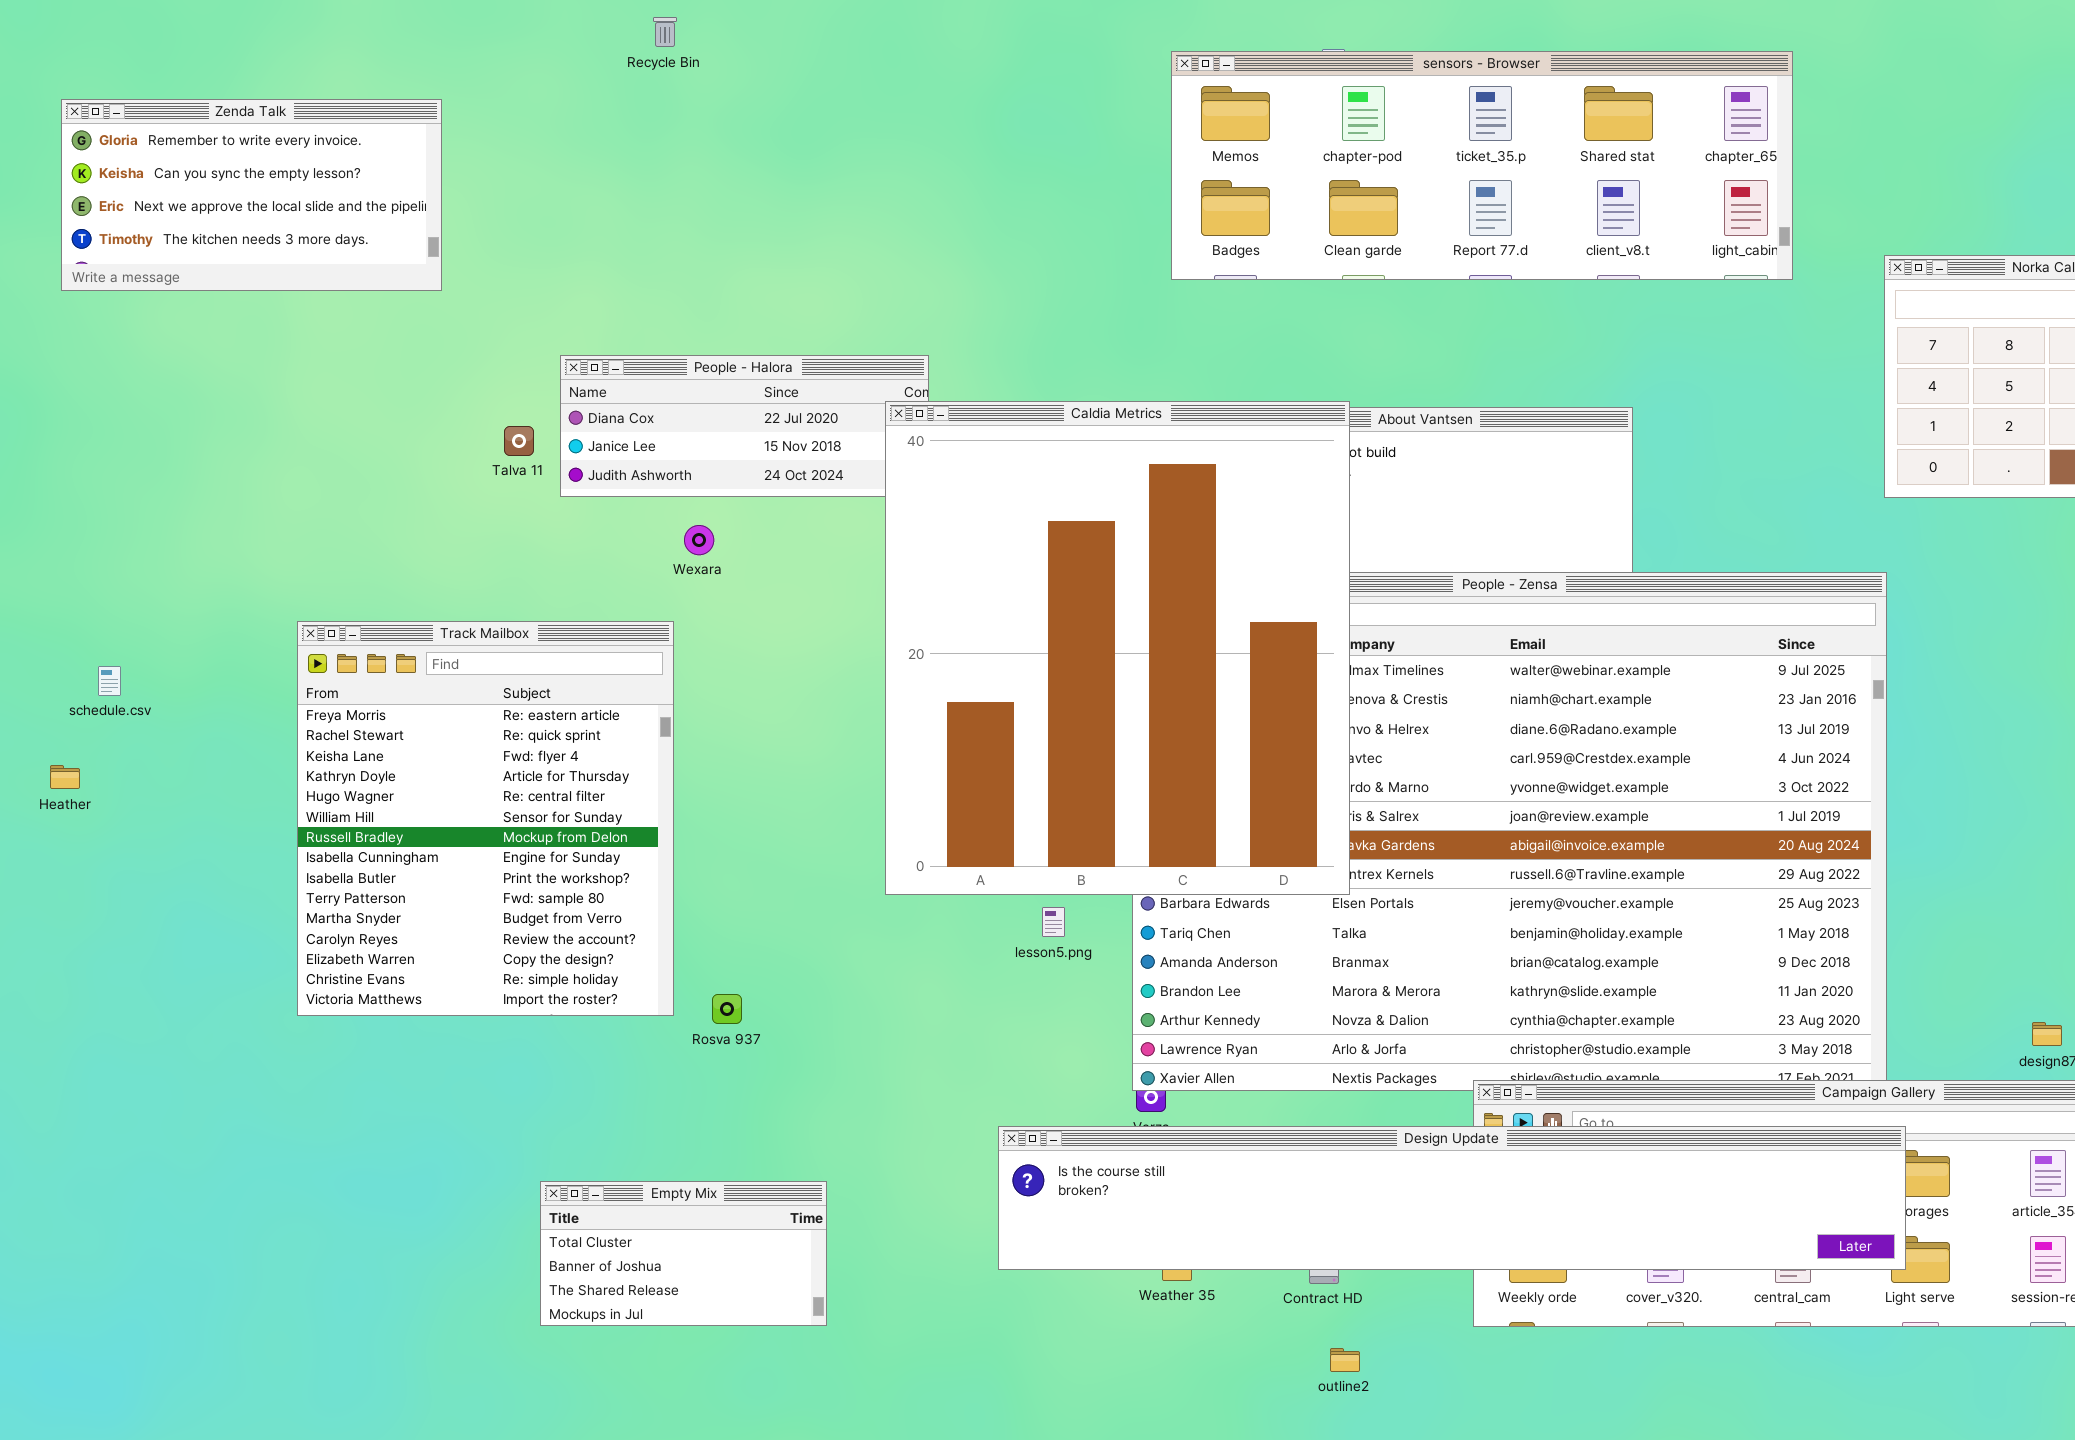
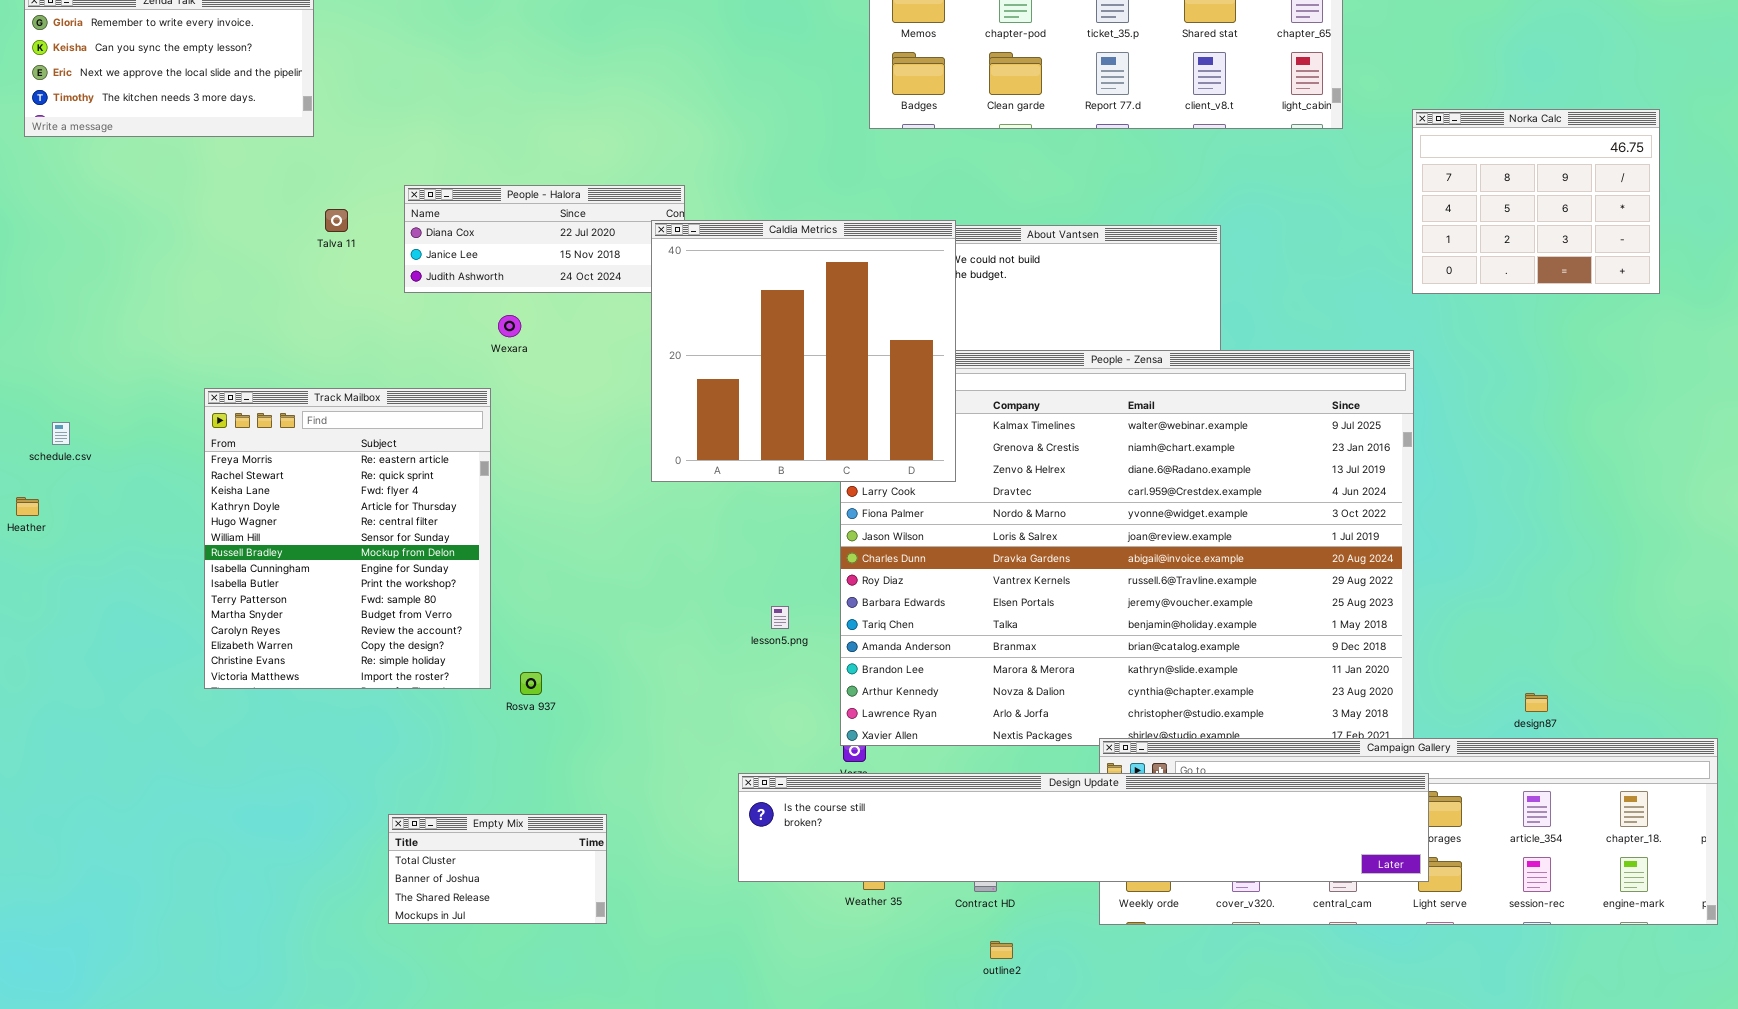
Caldia Metrics: [885,401,1350,895] -> [651,220,956,482], resized
Talva 11: [504,426,534,456] -> [325,209,348,232], moved

